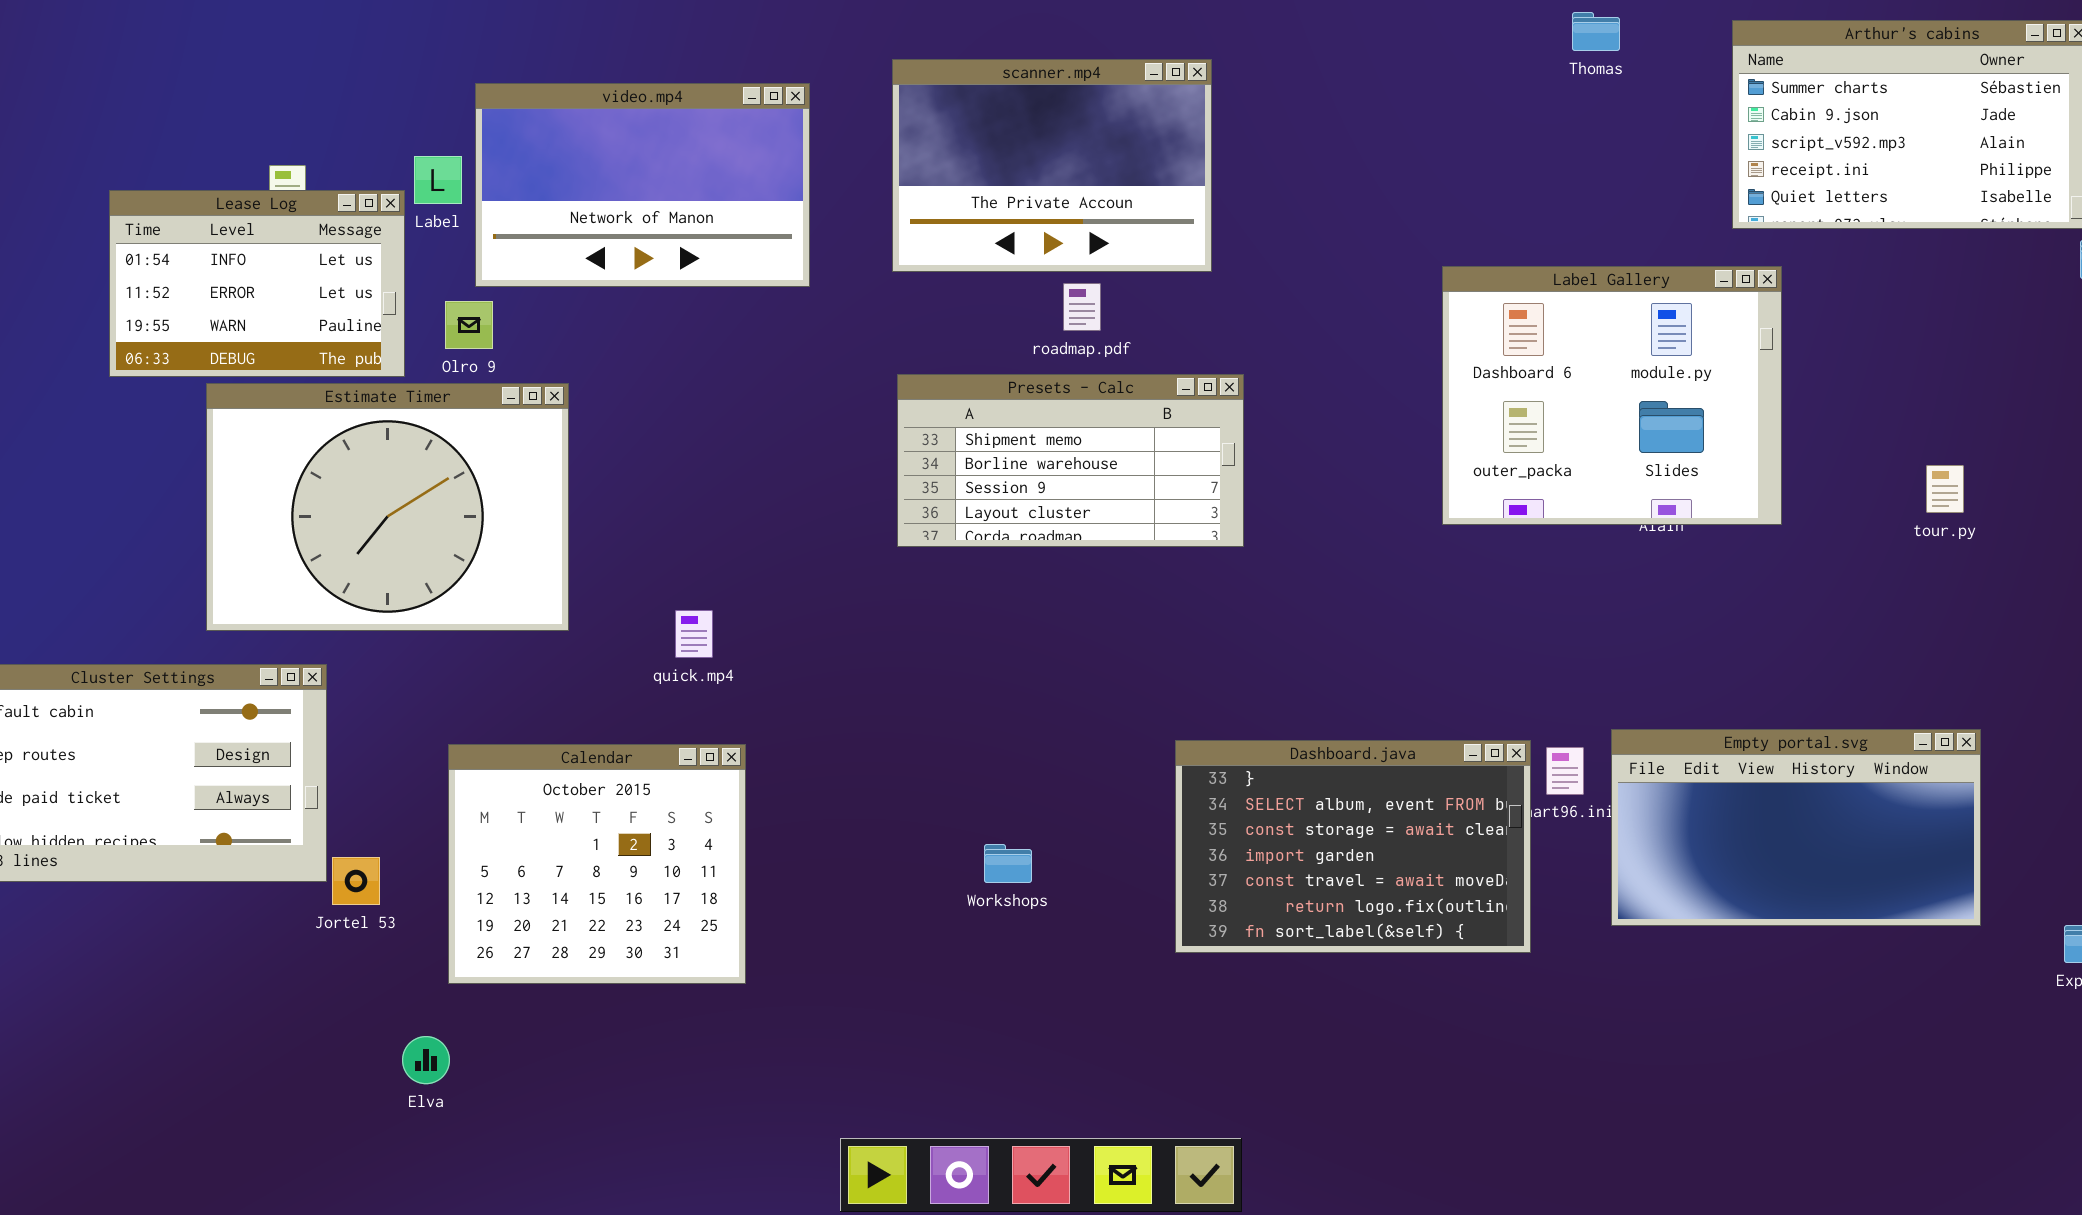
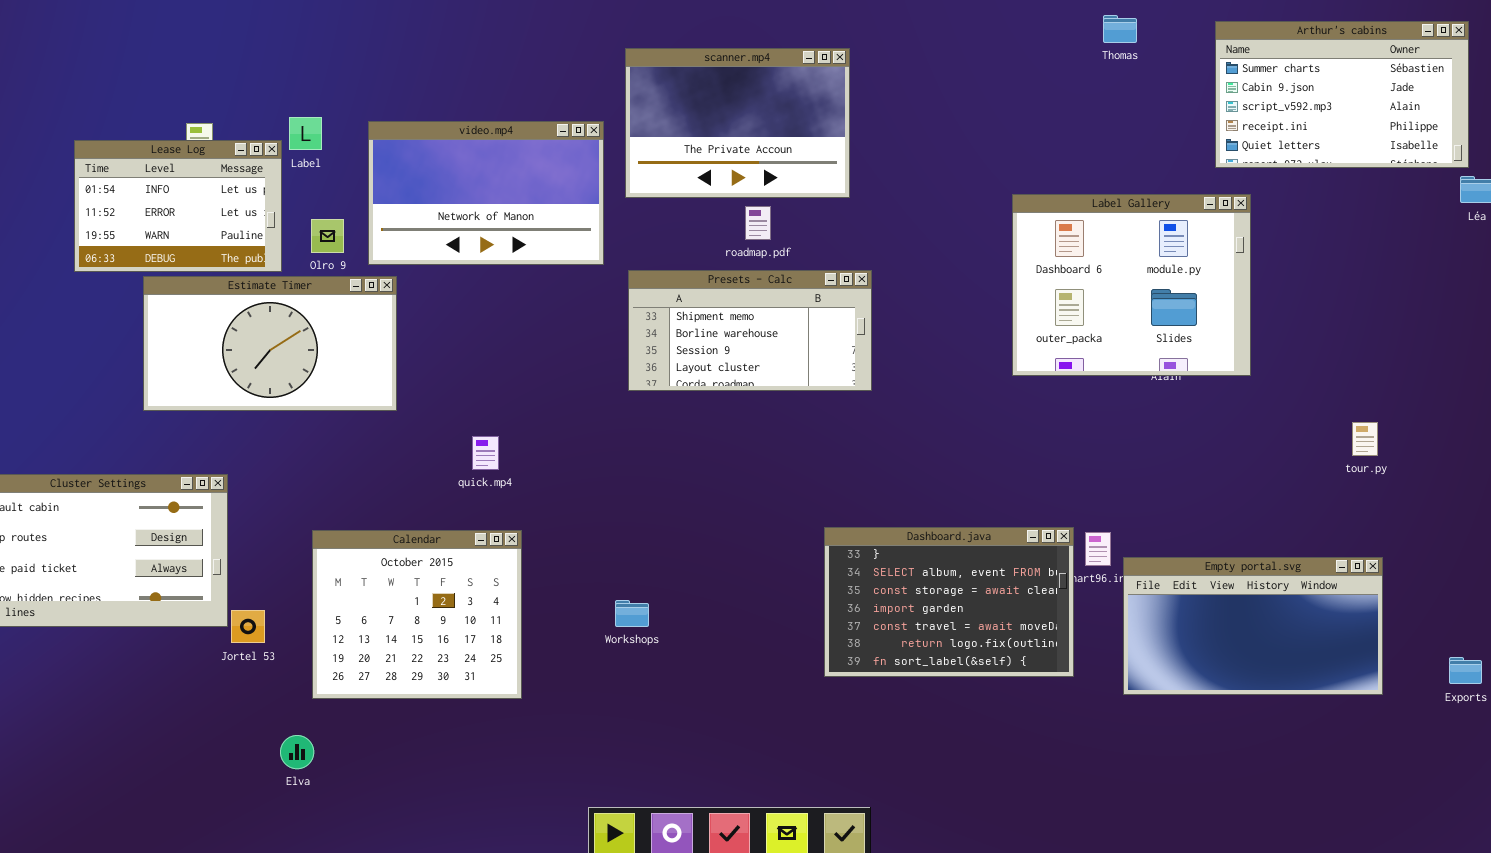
video.mp4: [475,83,810,287] -> [368,121,604,265], moved
Estimate Timer: [206,383,569,631] -> [143,276,397,411], resized
tour.py: [1926,465,1964,513] -> [1352,422,1378,456], moved
Empty portal.svg: [1611,729,1981,926] -> [1123,557,1383,695], moved
Workshops: [984,844,1032,883] -> [615,600,649,627], moved

